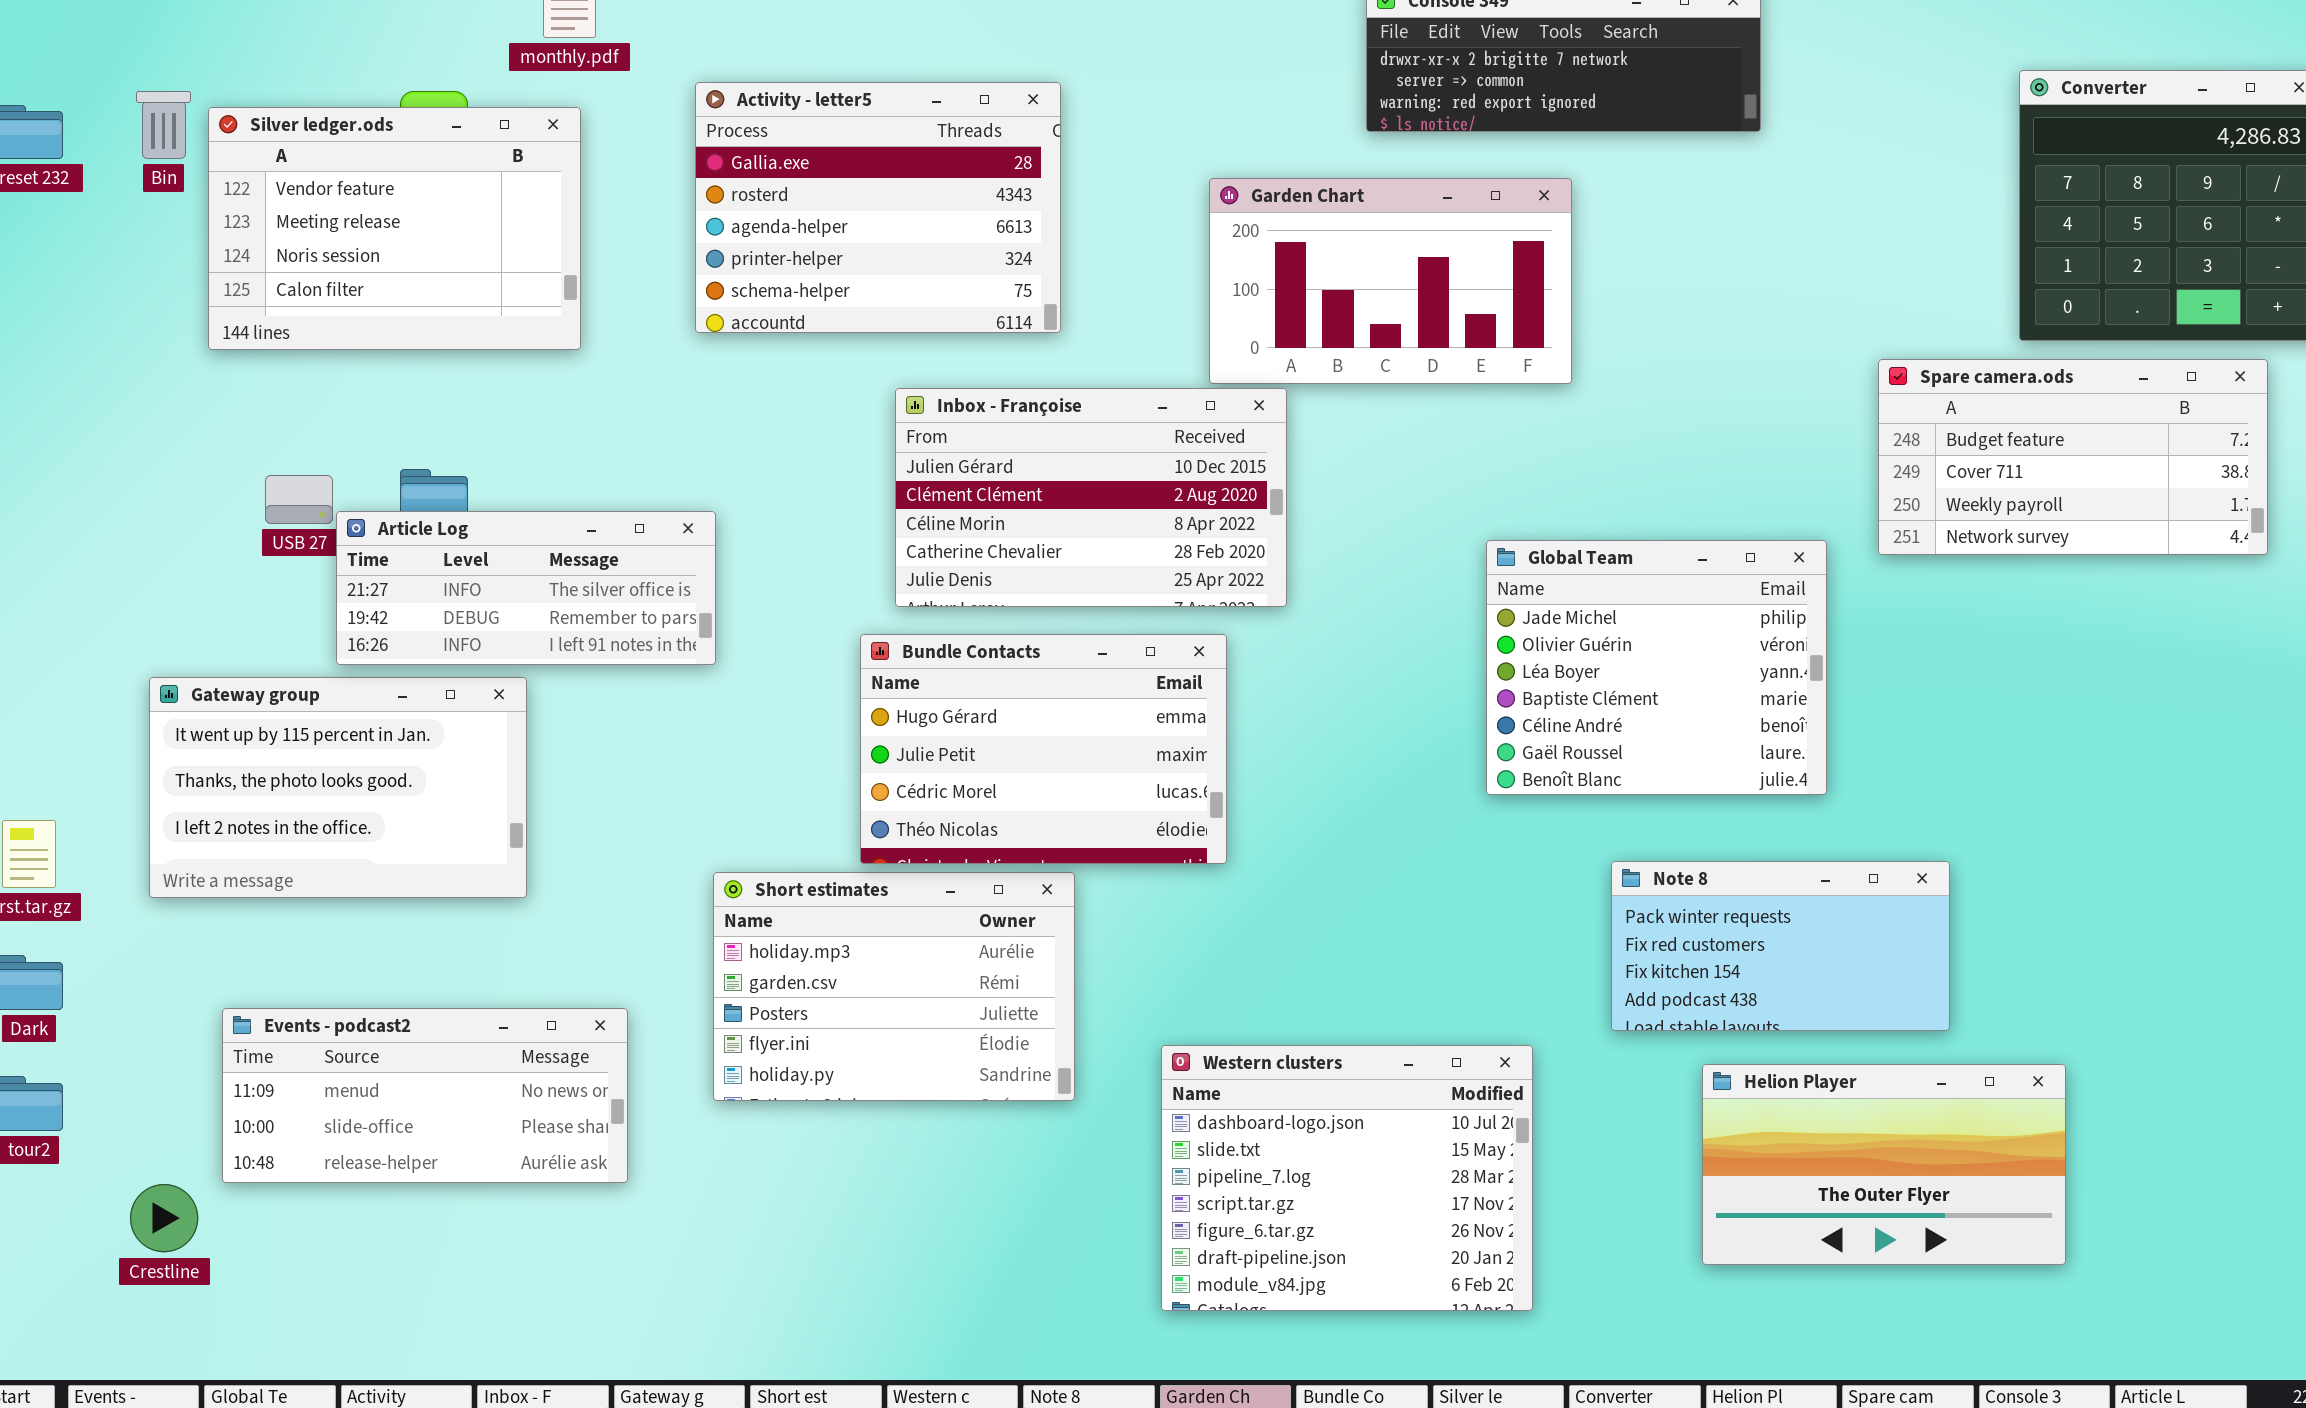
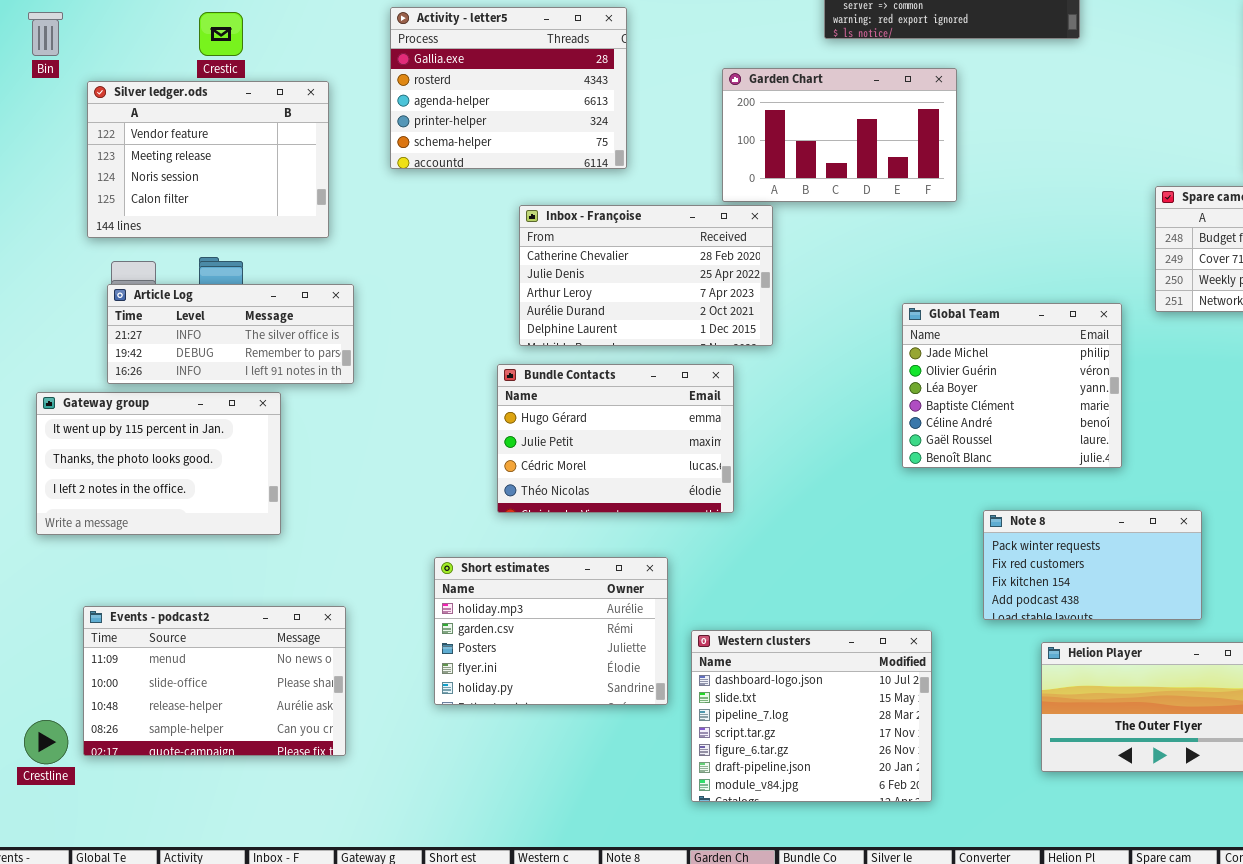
Silver ledger.ods: [208,107,581,350] -> [87,81,329,238], moved
Inbox - Françoise: [895,388,1287,607] -> [519,205,773,346], scrolled down 3 rows
Article Log: [336,511,716,665] -> [107,284,354,384], moved
Short estimates: [713,872,1075,1101] -> [434,557,668,705], moved
Events - podcast2: [222,1008,628,1183] -> [83,606,346,756], resized

